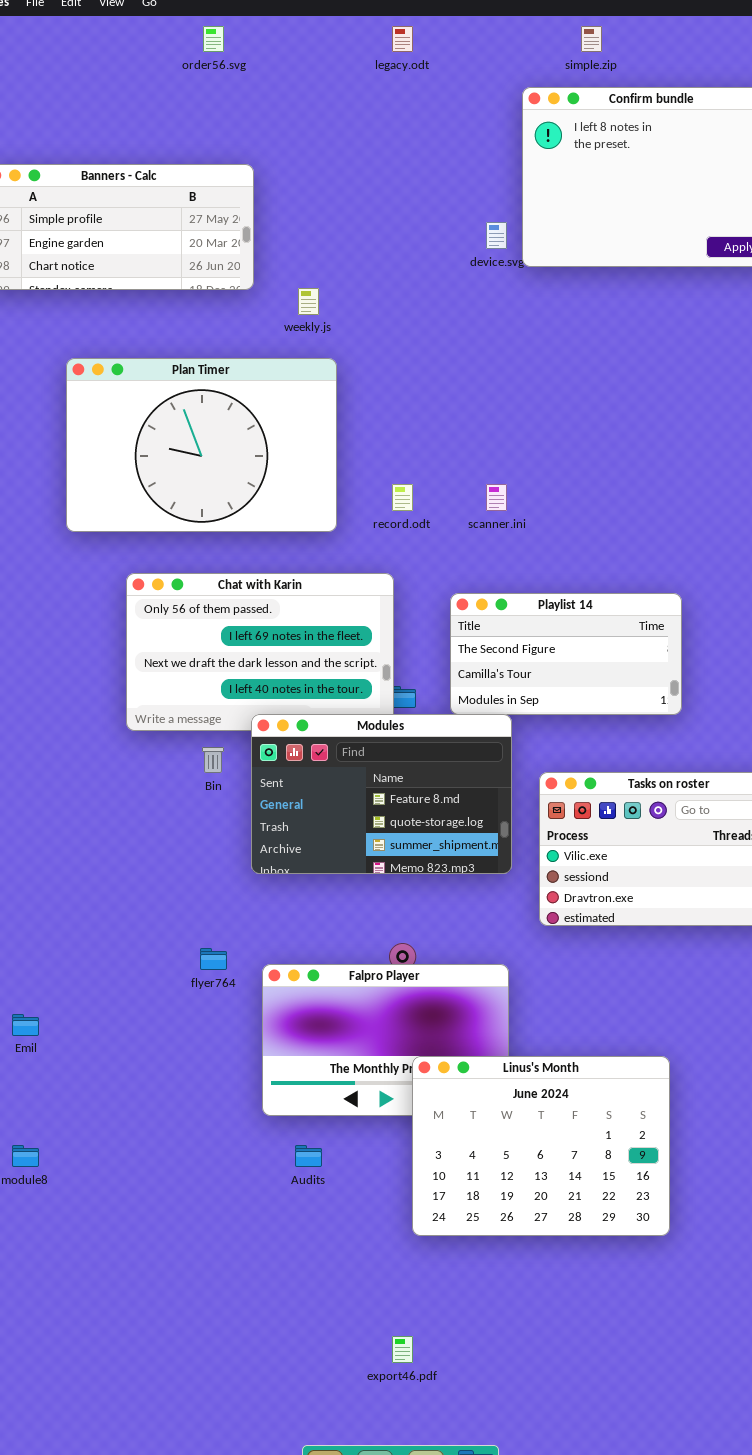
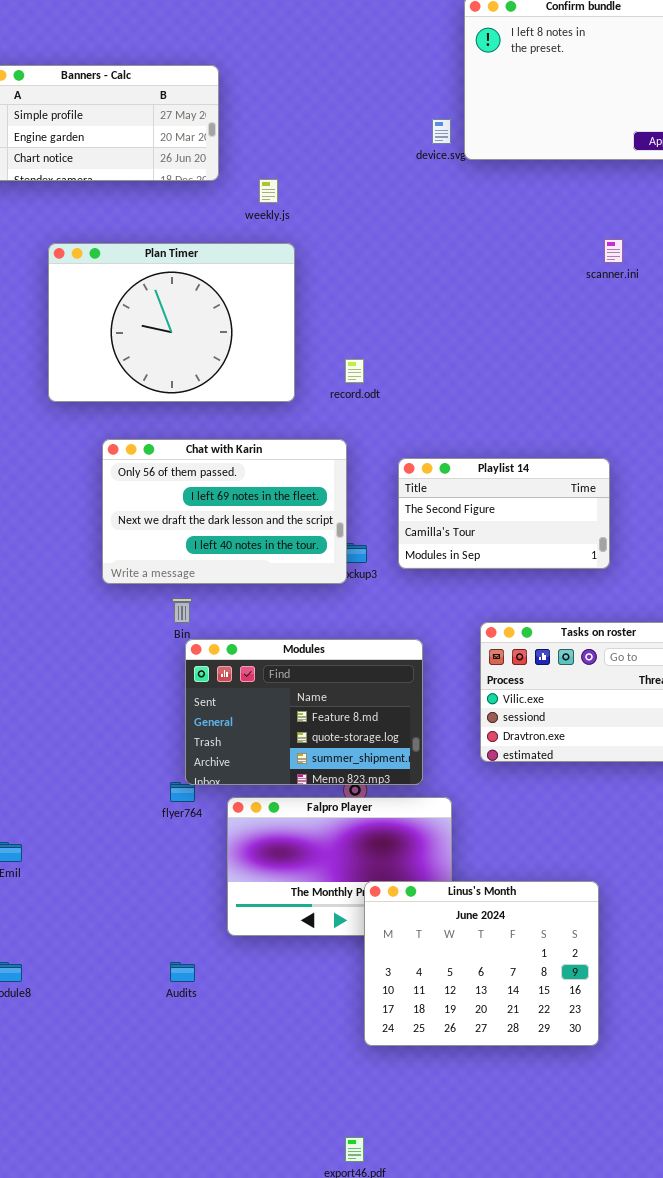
scanner.ini: [486,484,507,511] -> [604,239,623,263], moved
Modules: [251,714,512,874] -> [185,639,423,785], moved
Audits: [295,1145,322,1167] -> [170,962,195,982], moved

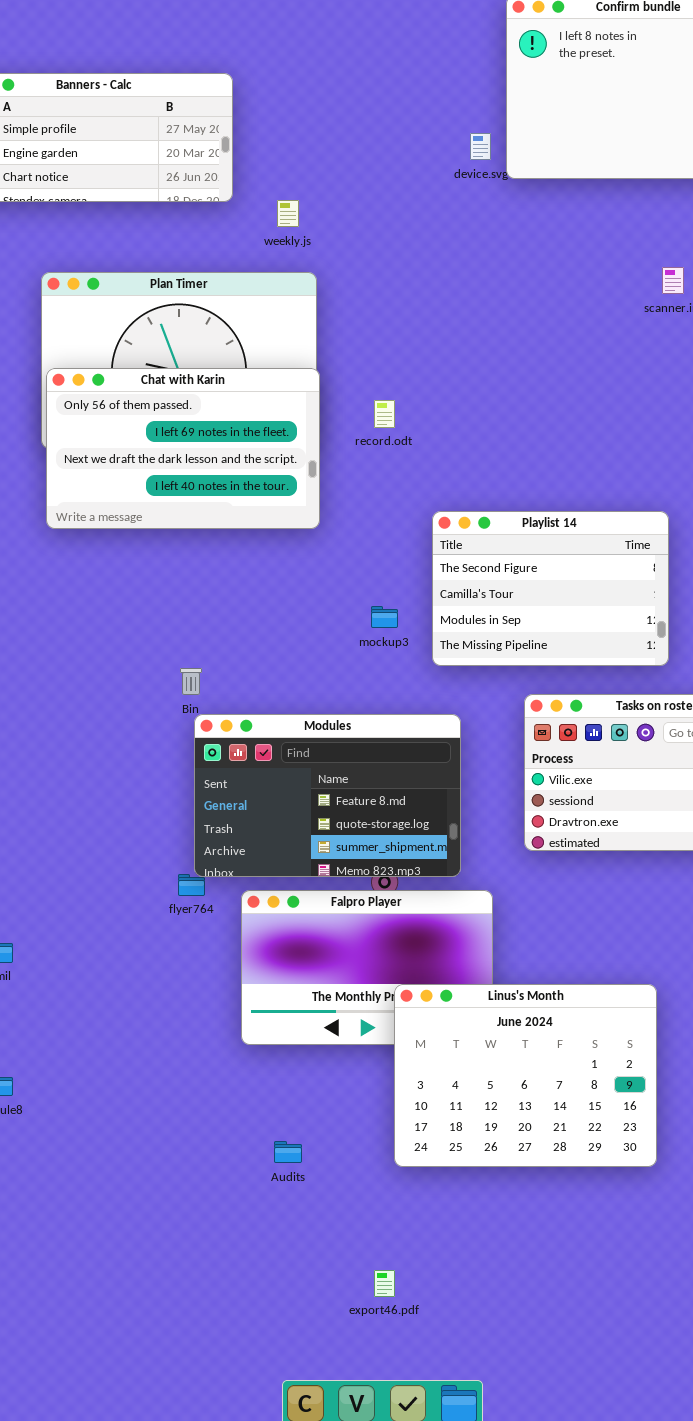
Chat with Karin: [102,439,347,584] -> [46,368,320,529], moved
Playlist 14: [398,458,610,569] -> [432,511,669,666], resized
Audits: [170,962,195,982] -> [274,1141,302,1163], moved

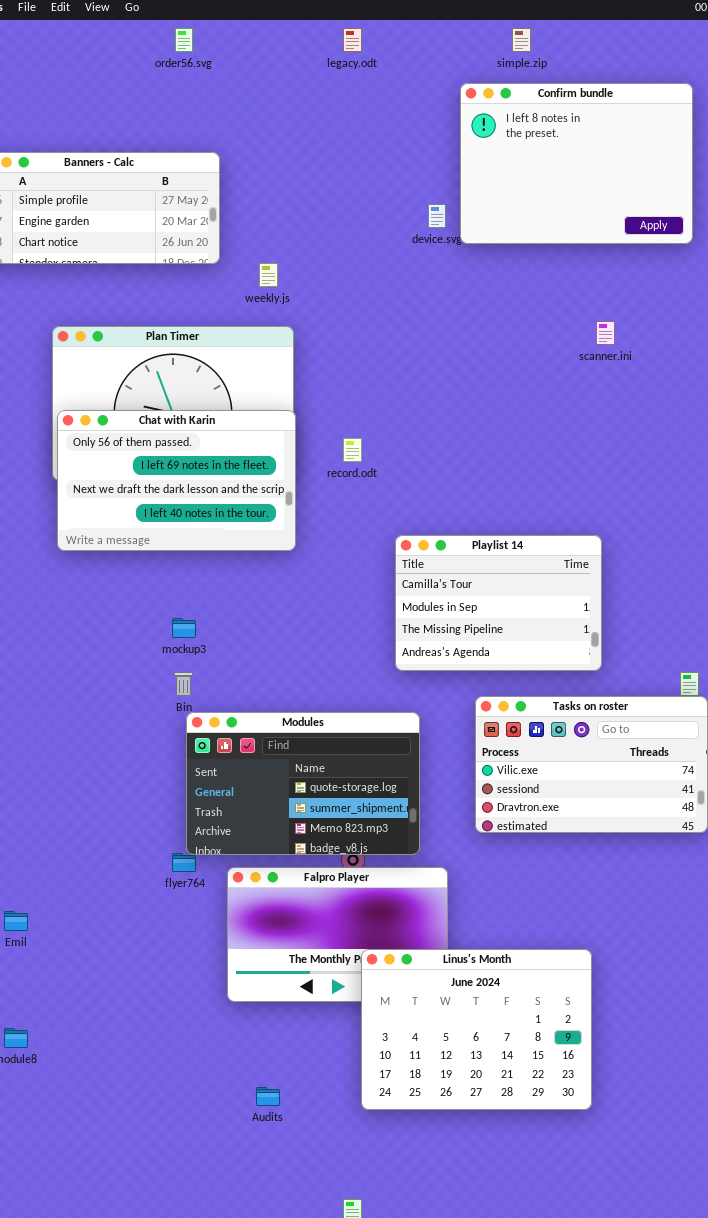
Playlist 14: [432,511,669,666] -> [395,535,602,671], scrolled down 1 row
mockup3: [371,606,398,628] -> [172,618,196,638], moved
Modules: [194,714,461,877] -> [186,712,420,855], scrolled down 1 row

